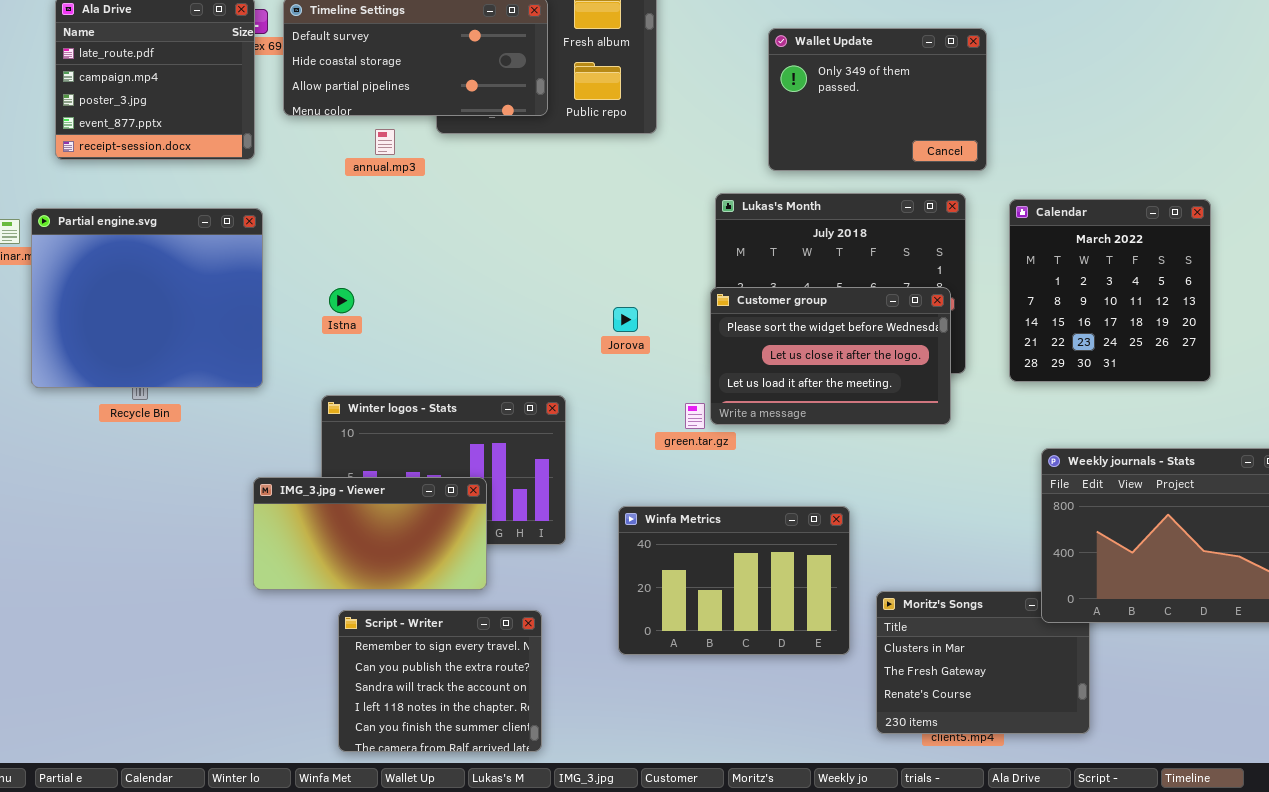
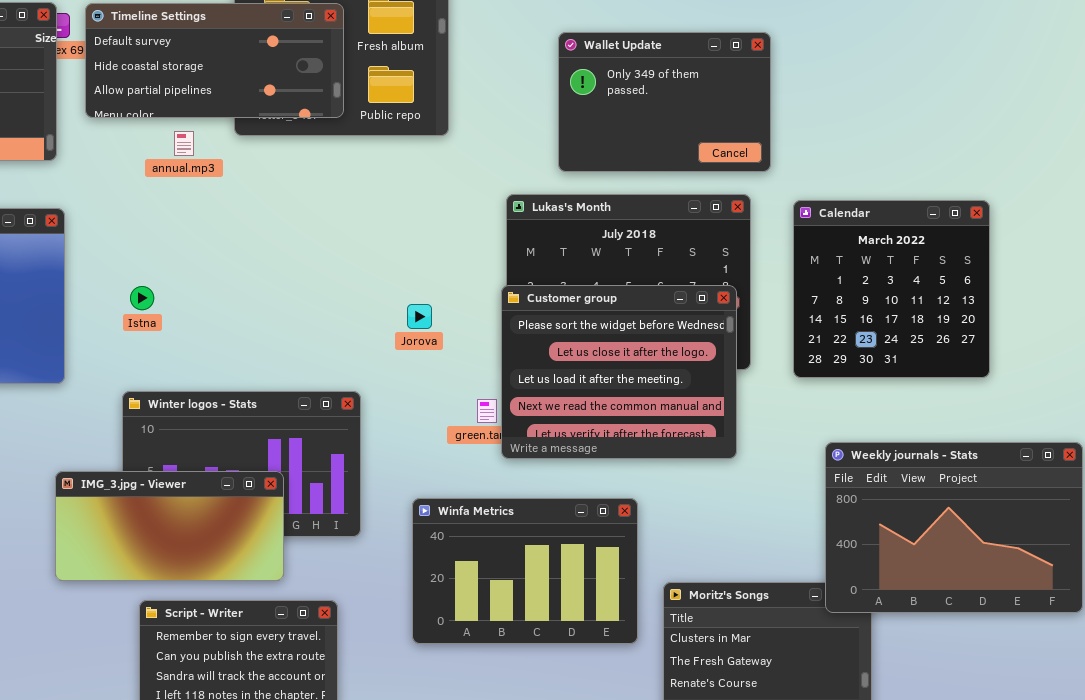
Customer group: [710,287,951,425] -> [501,285,737,459], resized

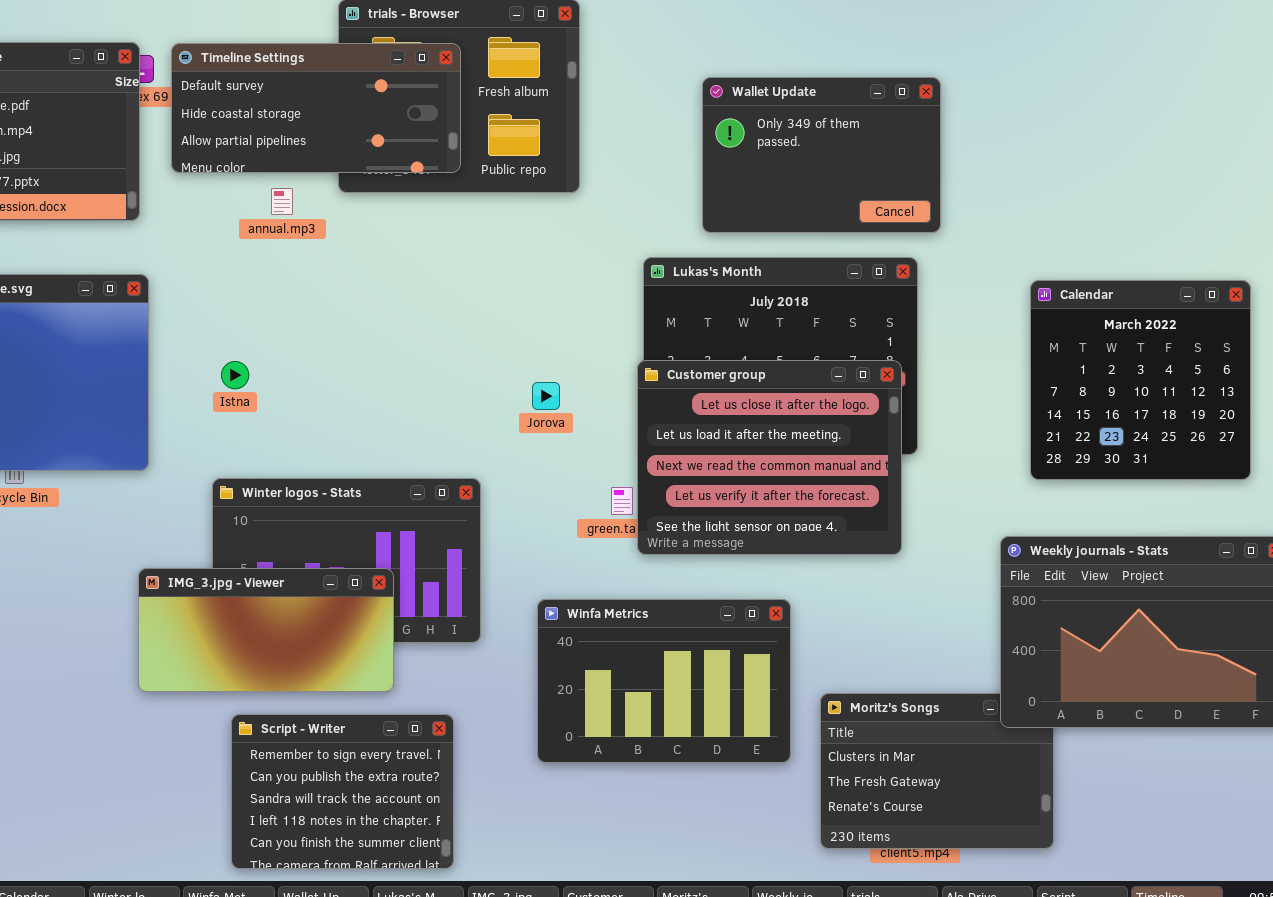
Calendar: [793,200,990,378] -> [1030,280,1251,480], moved
Customer group: [501,285,737,459] -> [637,360,902,555], scrolled down 1 row

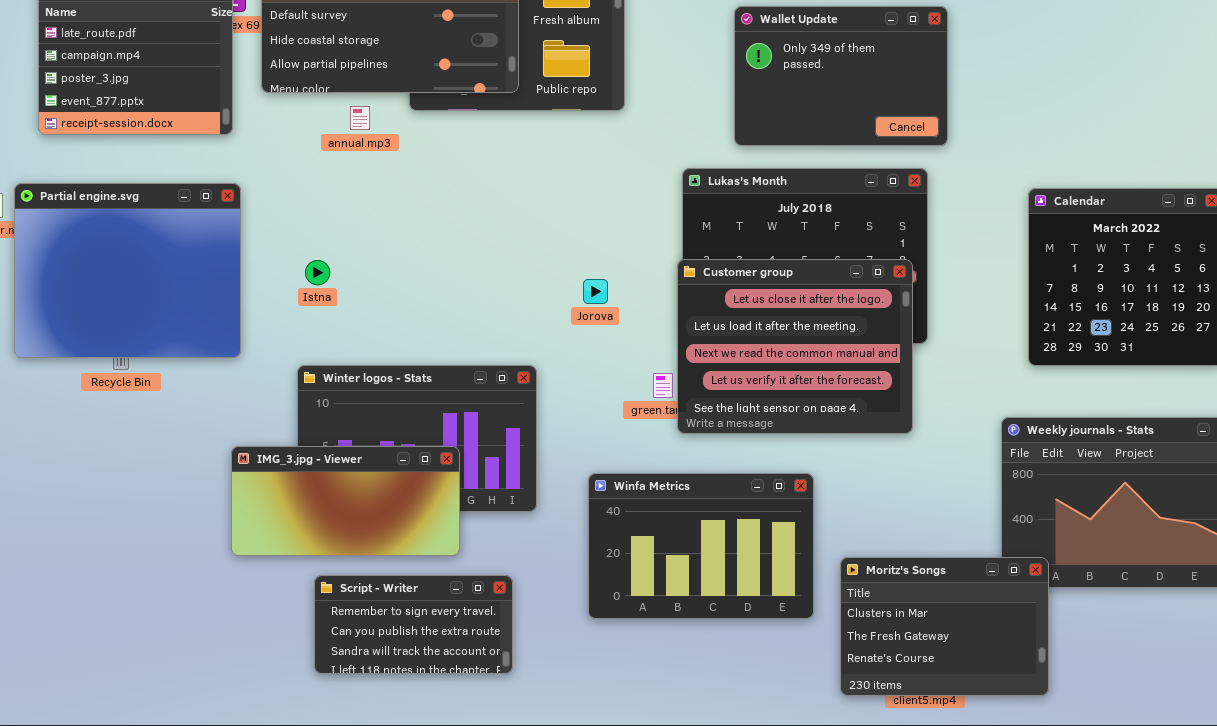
Moritz's Songs: [820,693,1054,849] -> [840,557,1049,696], raised
Script - Writer: [231,714,454,869] -> [314,575,513,674], resized

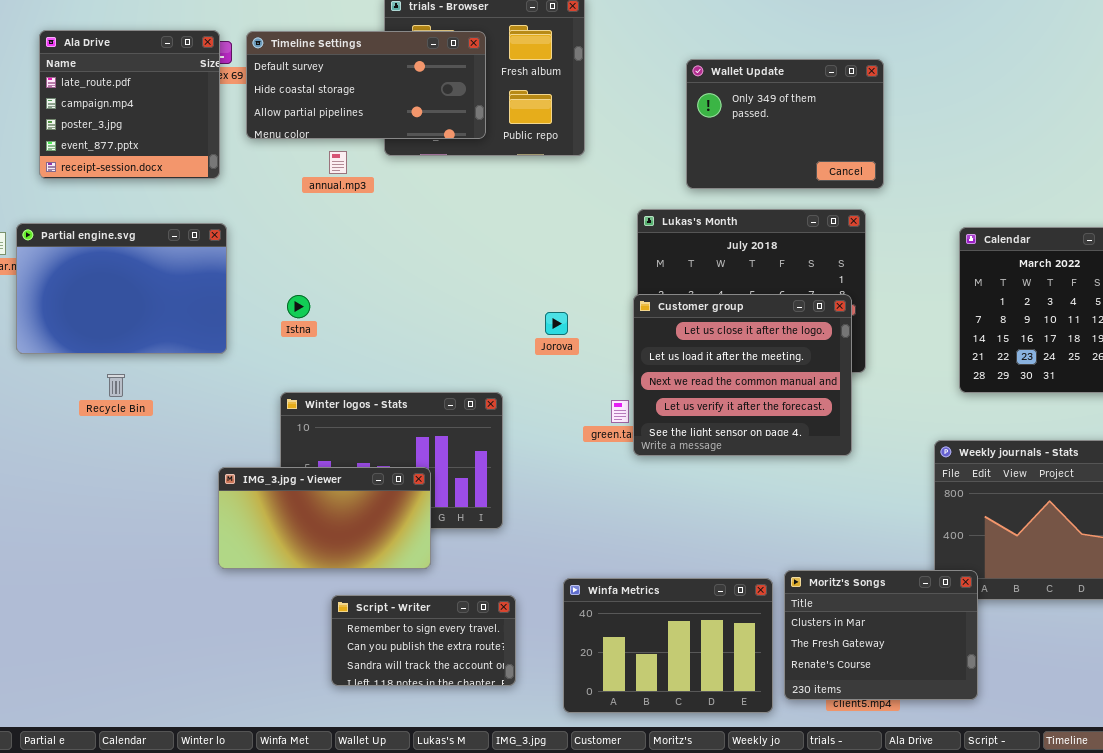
Partial engine.svg: [14,183,241,358] -> [16,223,227,354], resized
Winfa Metrics: [588,473,814,619] -> [563,578,773,713], moved
Script - Writer: [314,575,513,674] -> [331,595,516,686], moved

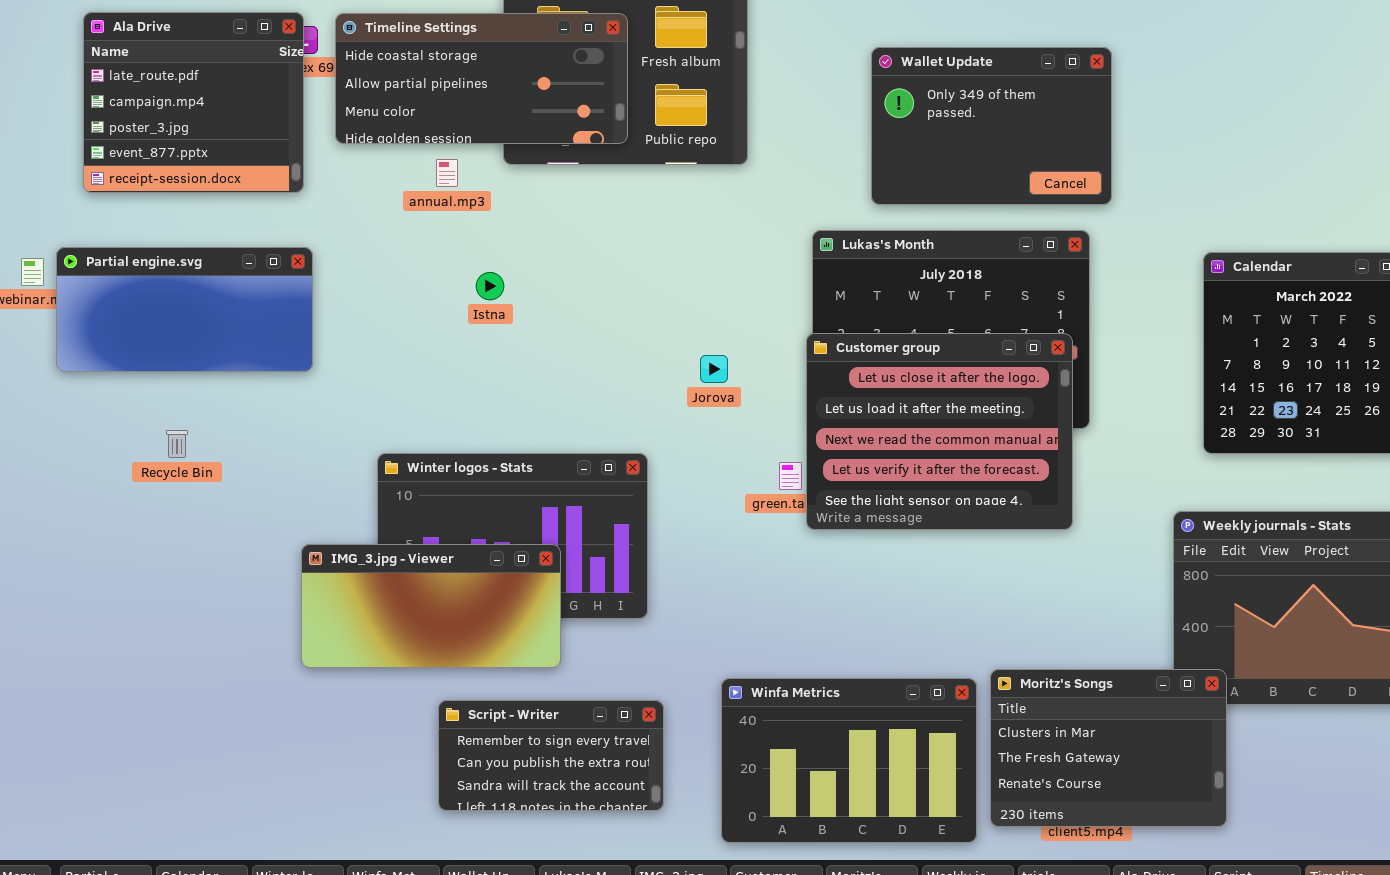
Timeline Settings: [246,31,486,139] -> [335,13,628,144], scrolled down 1 row
Partial engine.svg: [16,223,227,354] -> [56,247,313,372], resized
Istna: [287,295,310,318] -> [476,272,504,300], moved

